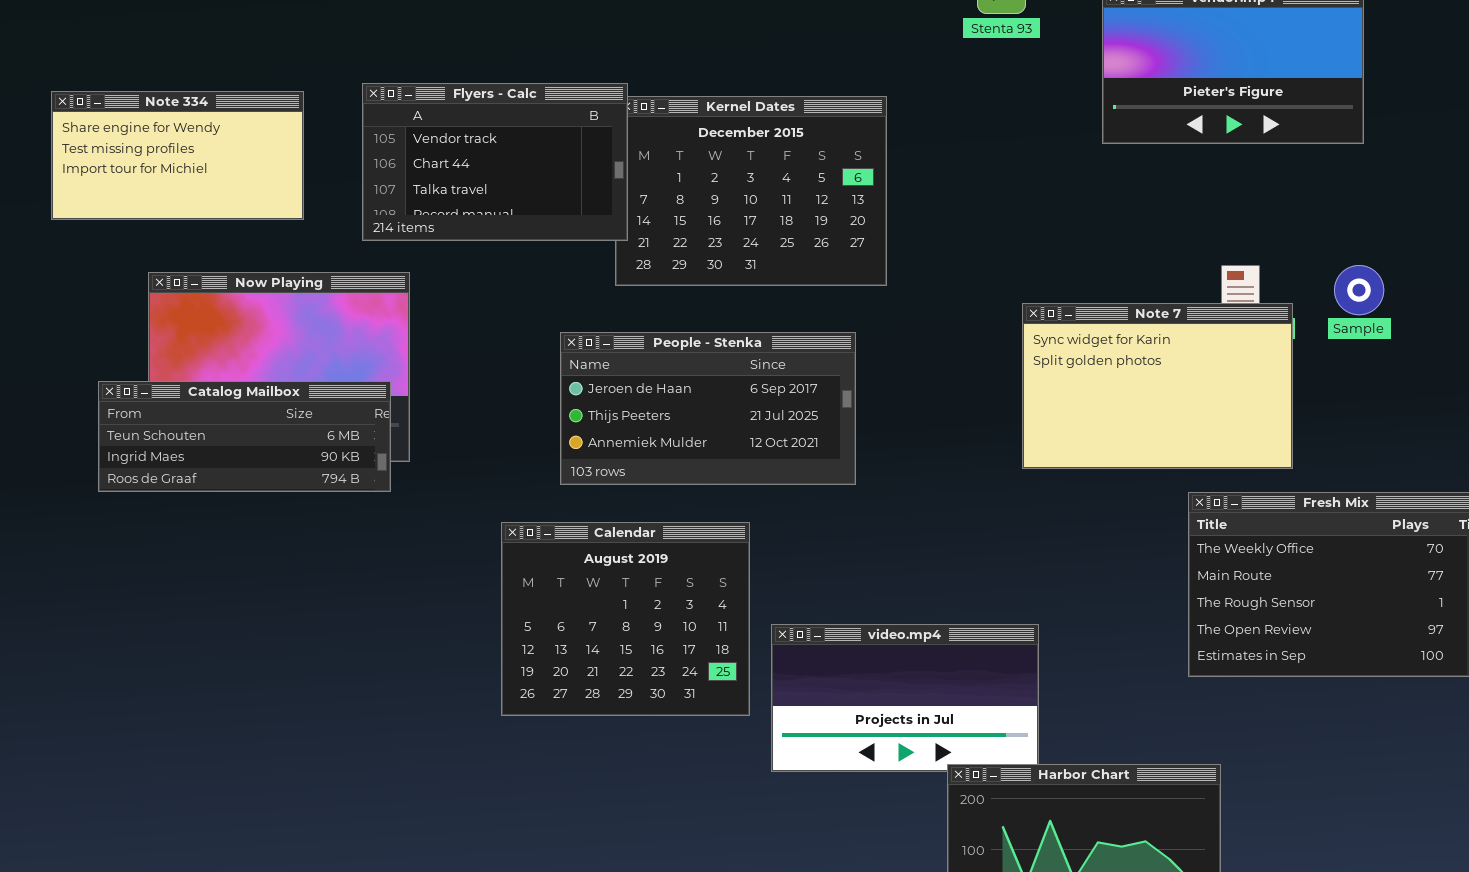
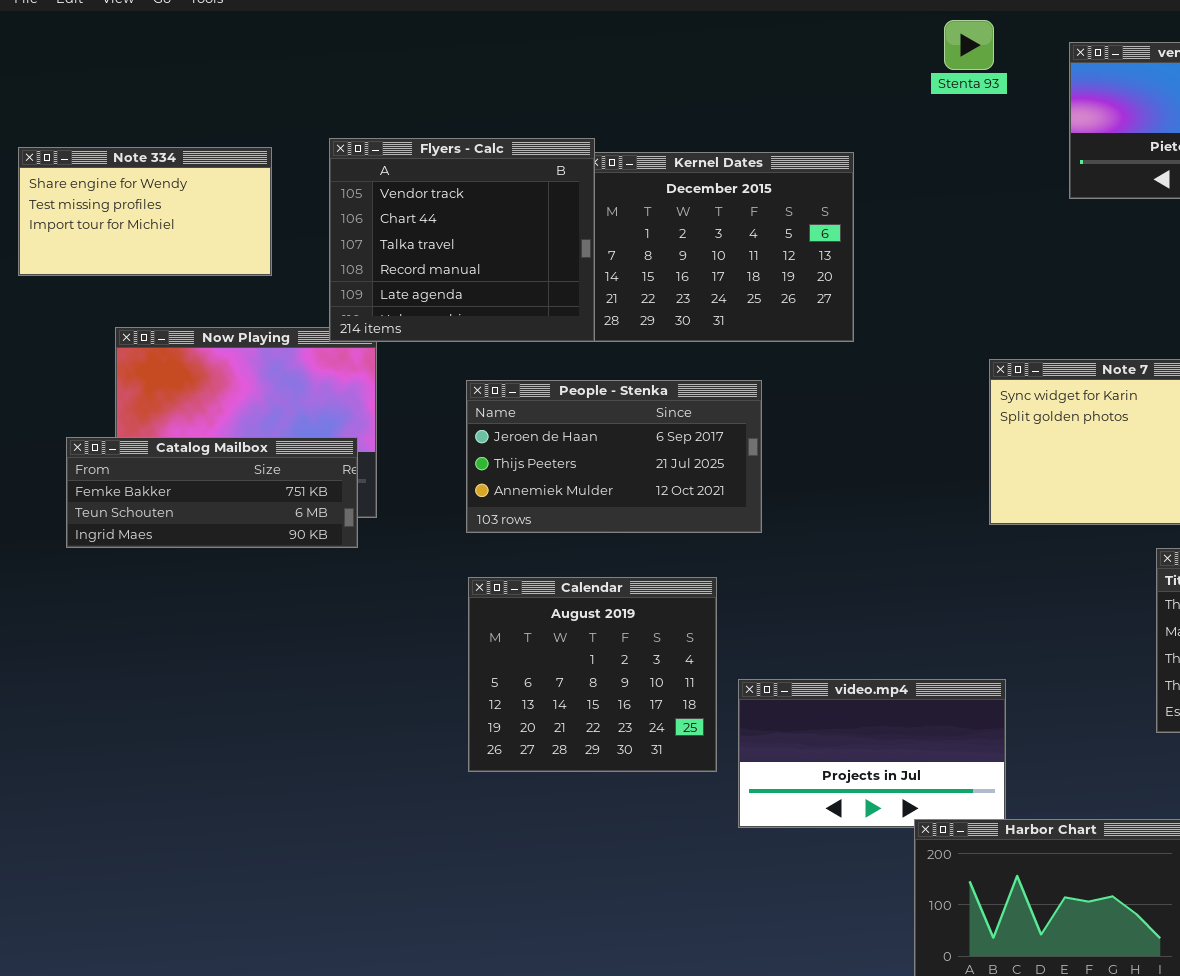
Flyers - Calc: [362,83,628,241] -> [329,138,595,342], resized
People - Stenka: [560,332,856,485] -> [466,380,762,533], moved
Catalog Mailbox: [98,381,391,492] -> [66,437,358,548], scrolled up 1 row

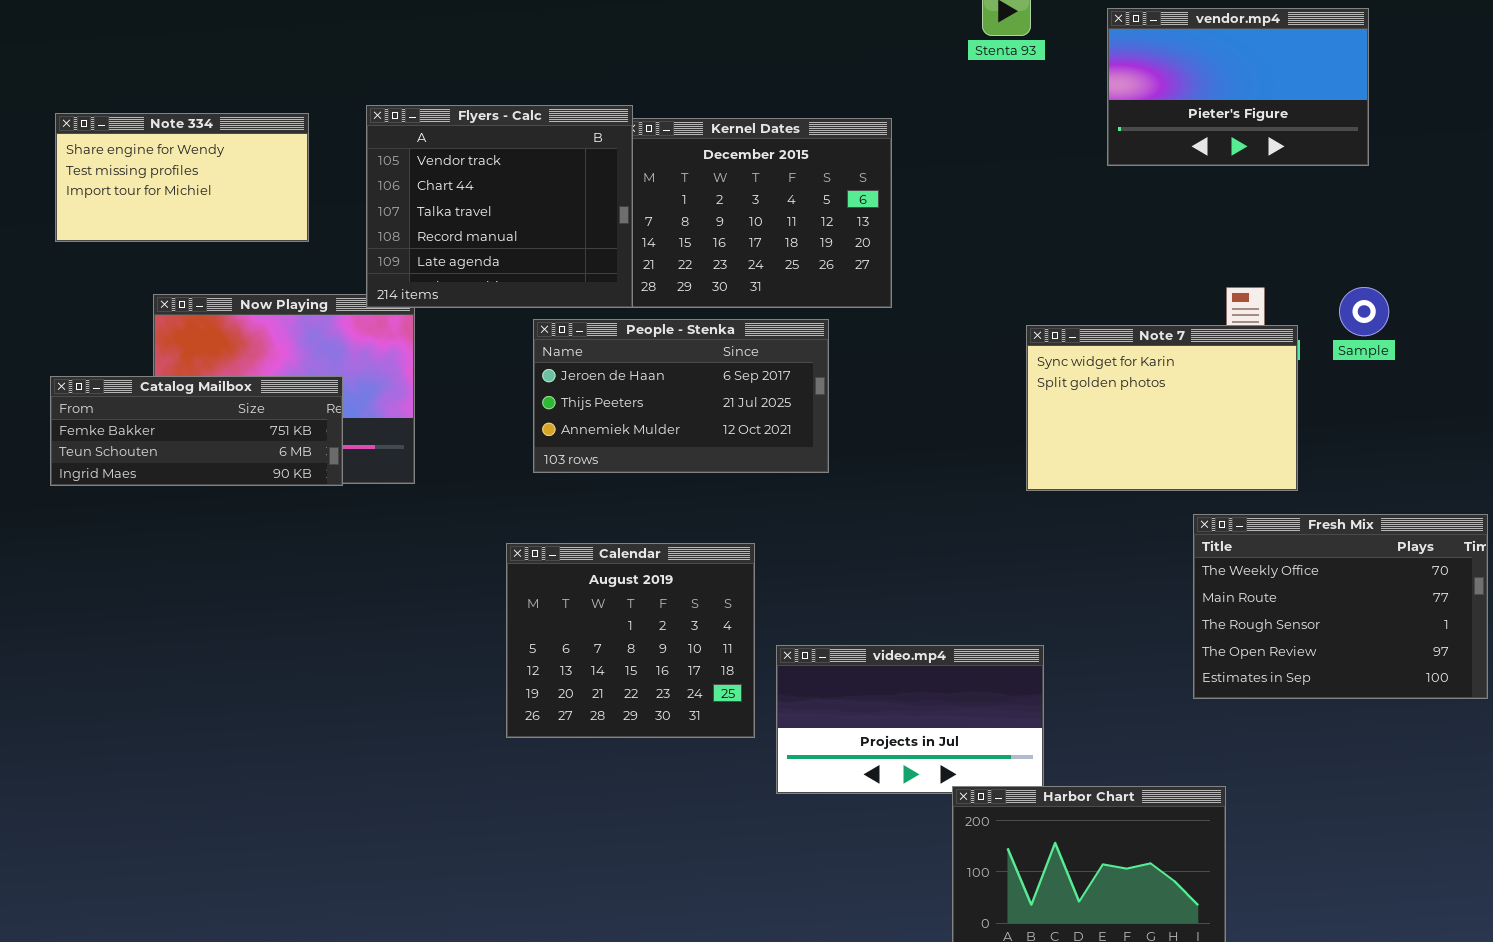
People - Stenka: [466,380,762,533] -> [533,319,829,473], moved
Catalog Mailbox: [66,437,358,548] -> [50,376,343,486], moved

